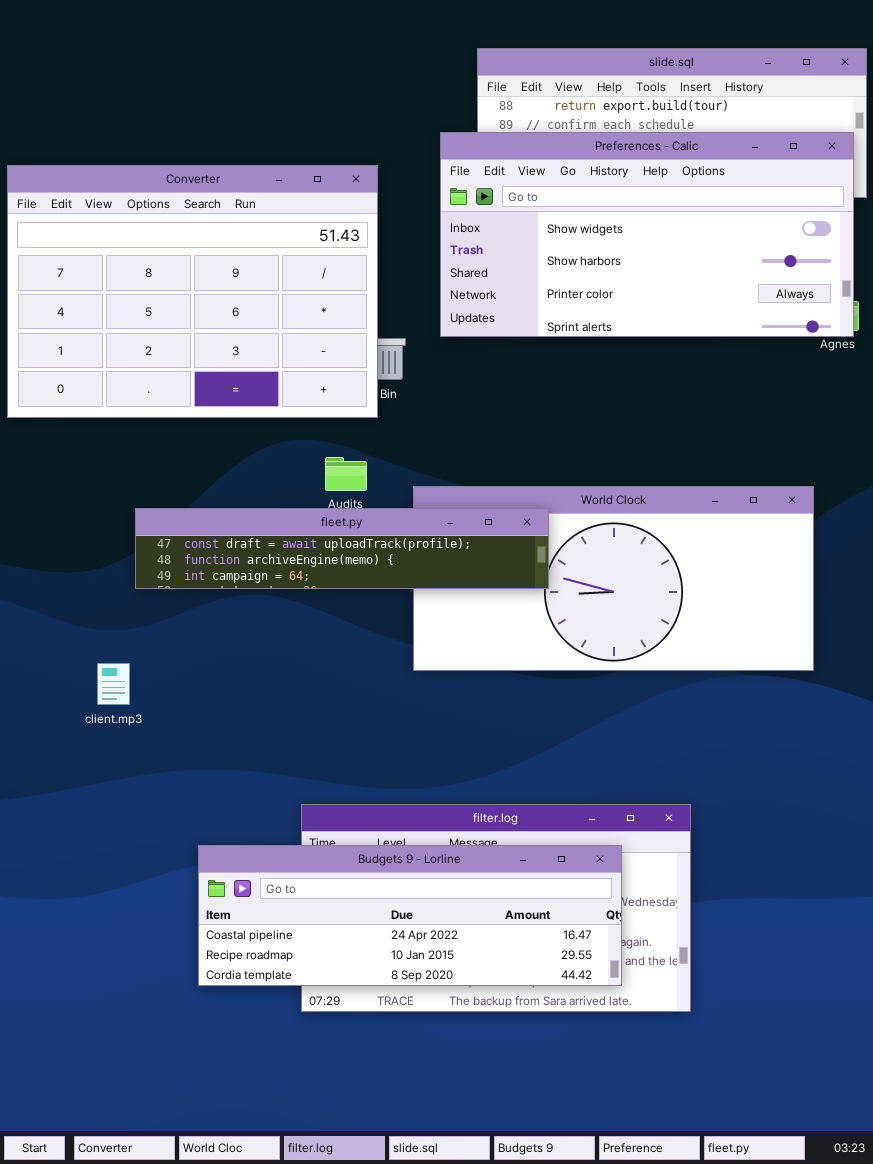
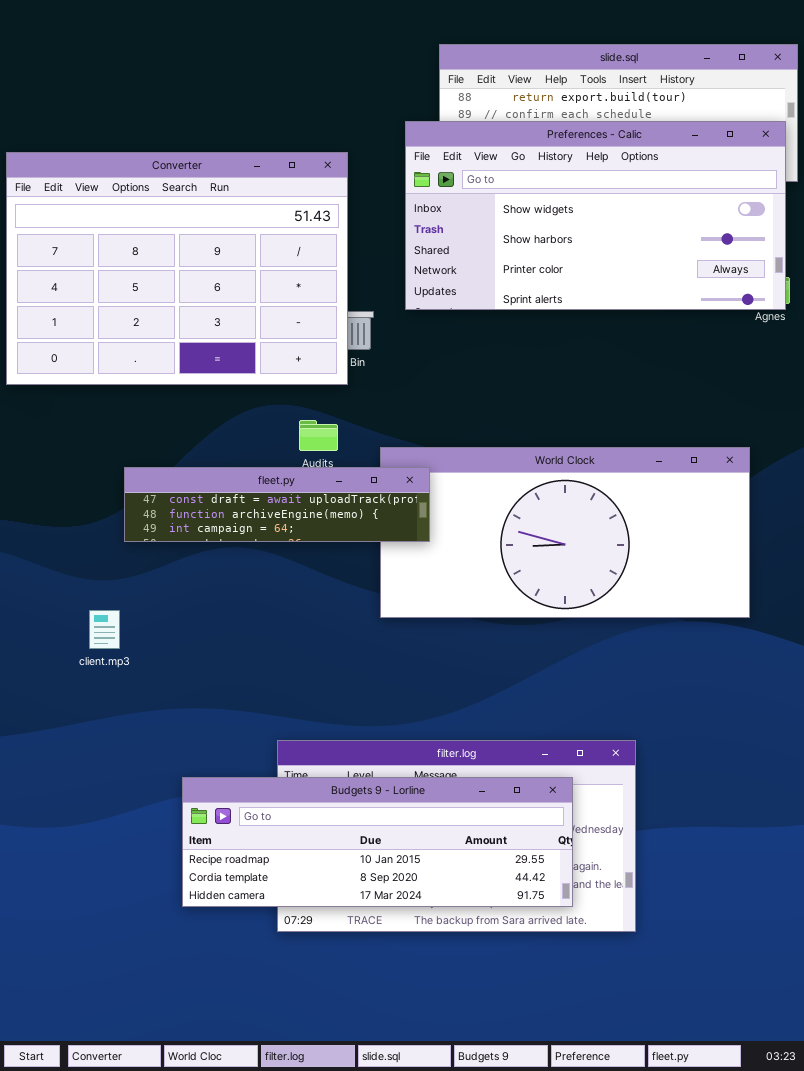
fleet.py: [135,508,549,589] -> [124,467,430,542], resized
Budgets 9 - Lorline: [198,845,622,986] -> [182,777,573,907], scrolled down 1 row

